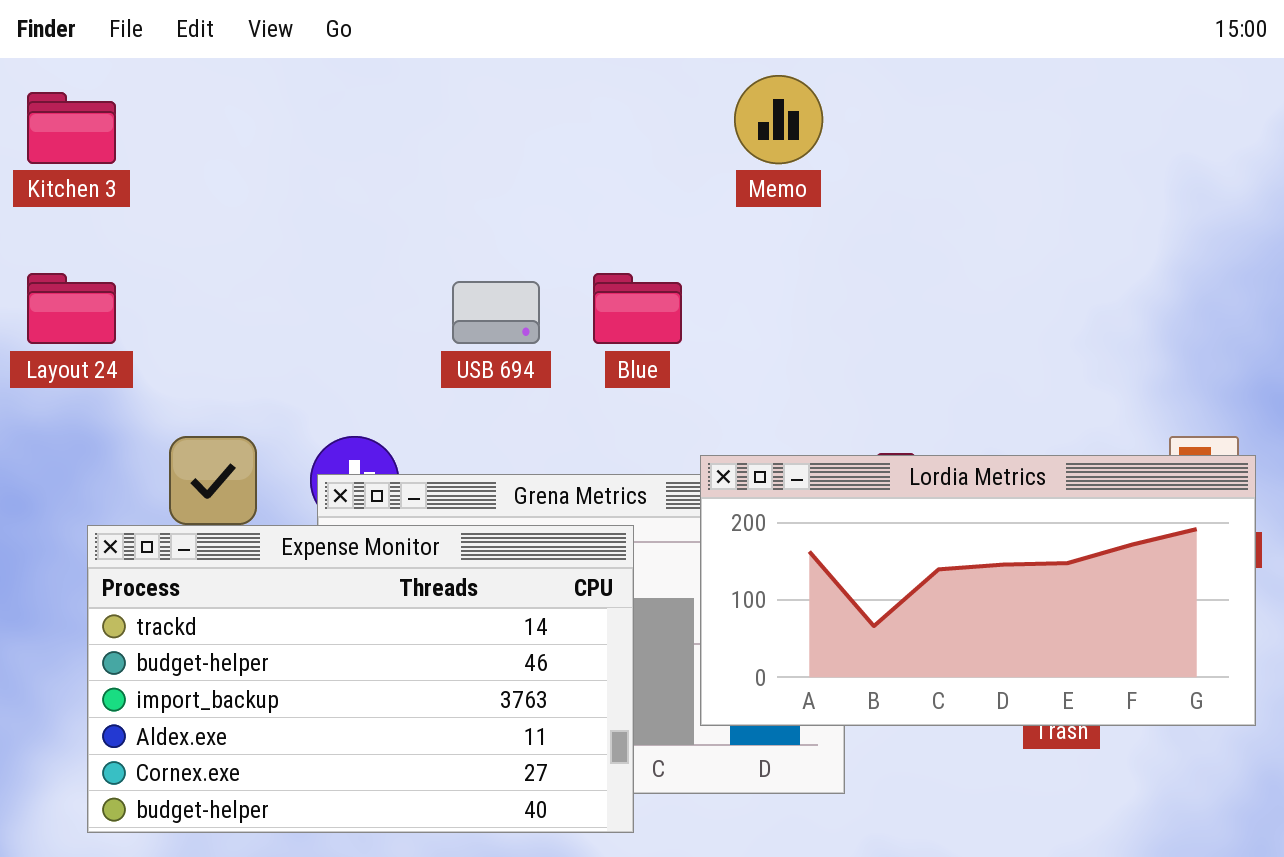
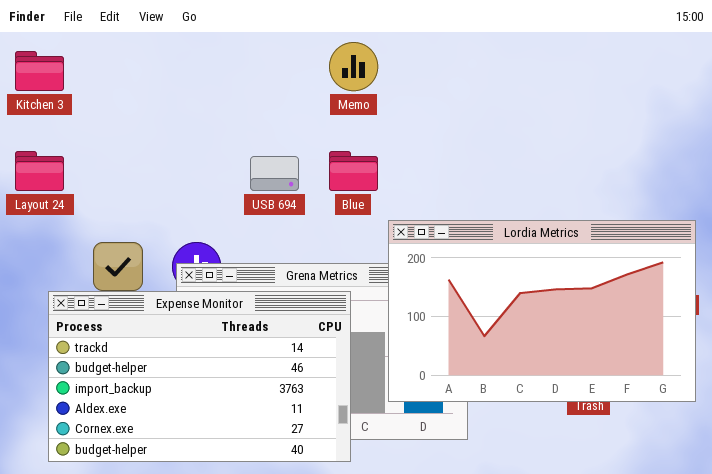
Memo: [734,75,823,164] -> [329,42,378,91], moved
Lordia Metrics: [700,455,1256,726] -> [388,220,696,402], resized

